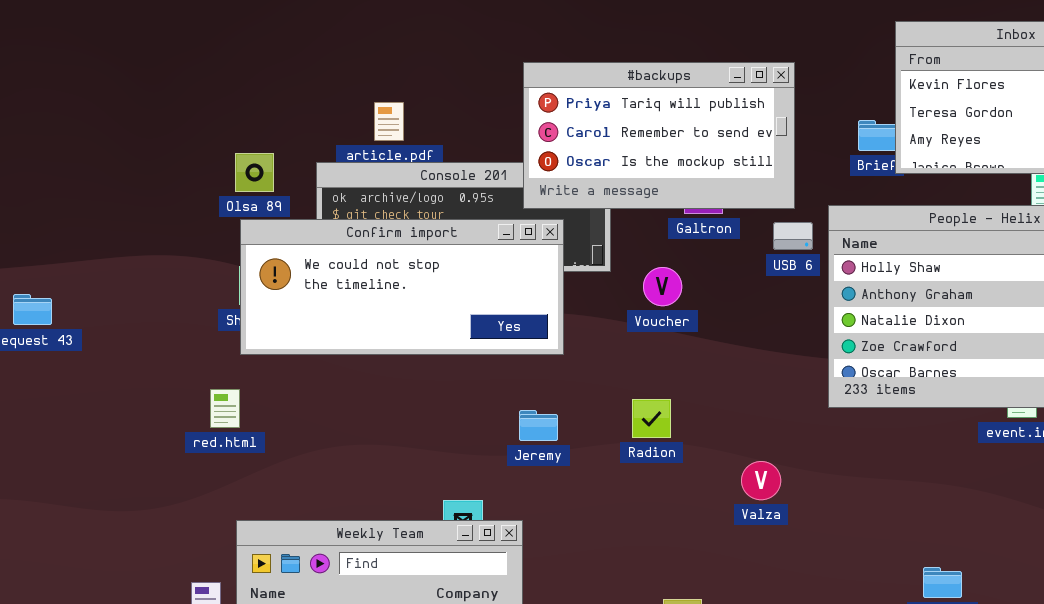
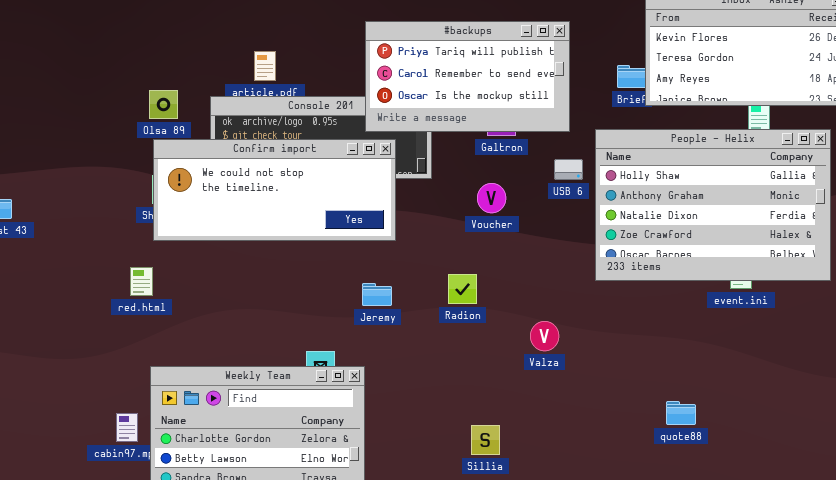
USB 6: [773,222,813,250] -> [554,159,583,180], moved
Voucher: [643,267,682,306] -> [477,183,506,213], moved

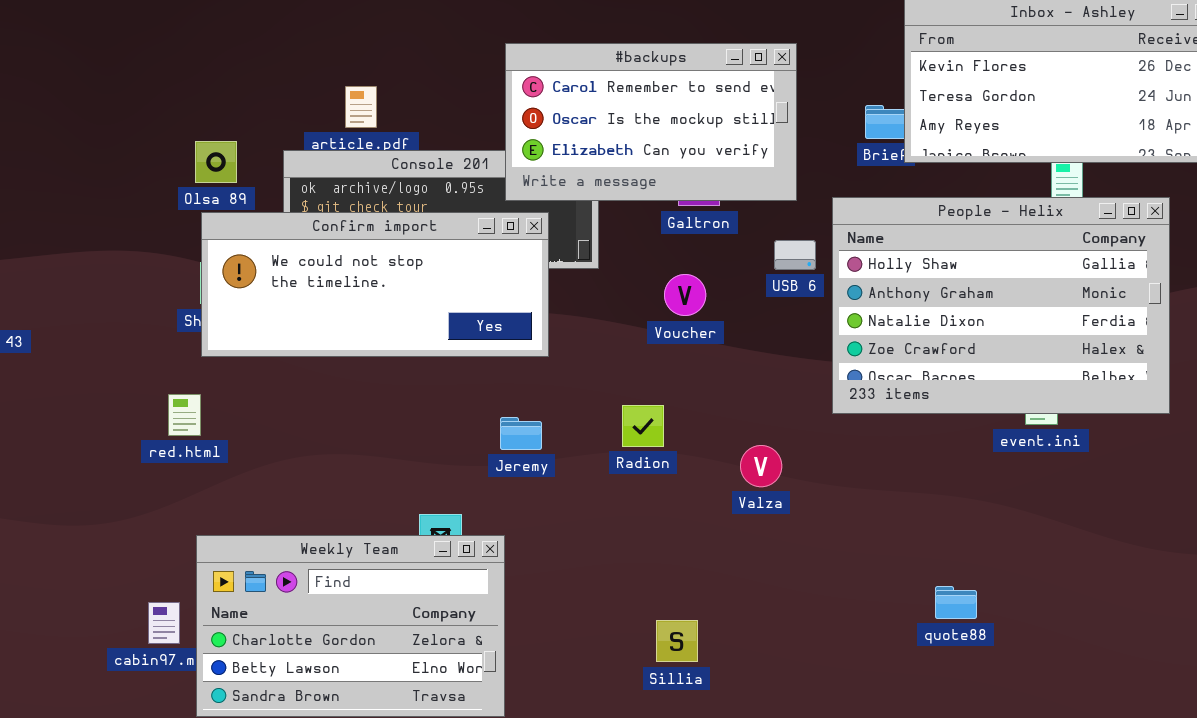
#backups: [365,21,570,132] -> [505,43,797,201], scrolled down 1 row
Valza: [530,321,559,351] -> [740,445,782,487], moved

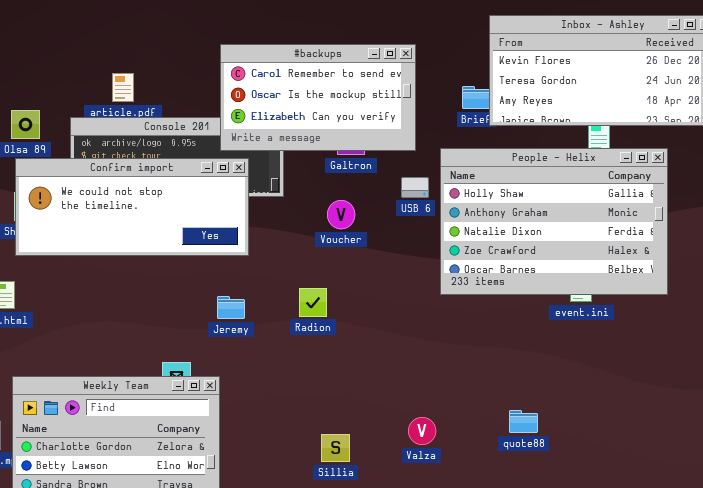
Valza: [740,445,782,487] -> [408,417,436,445], moved

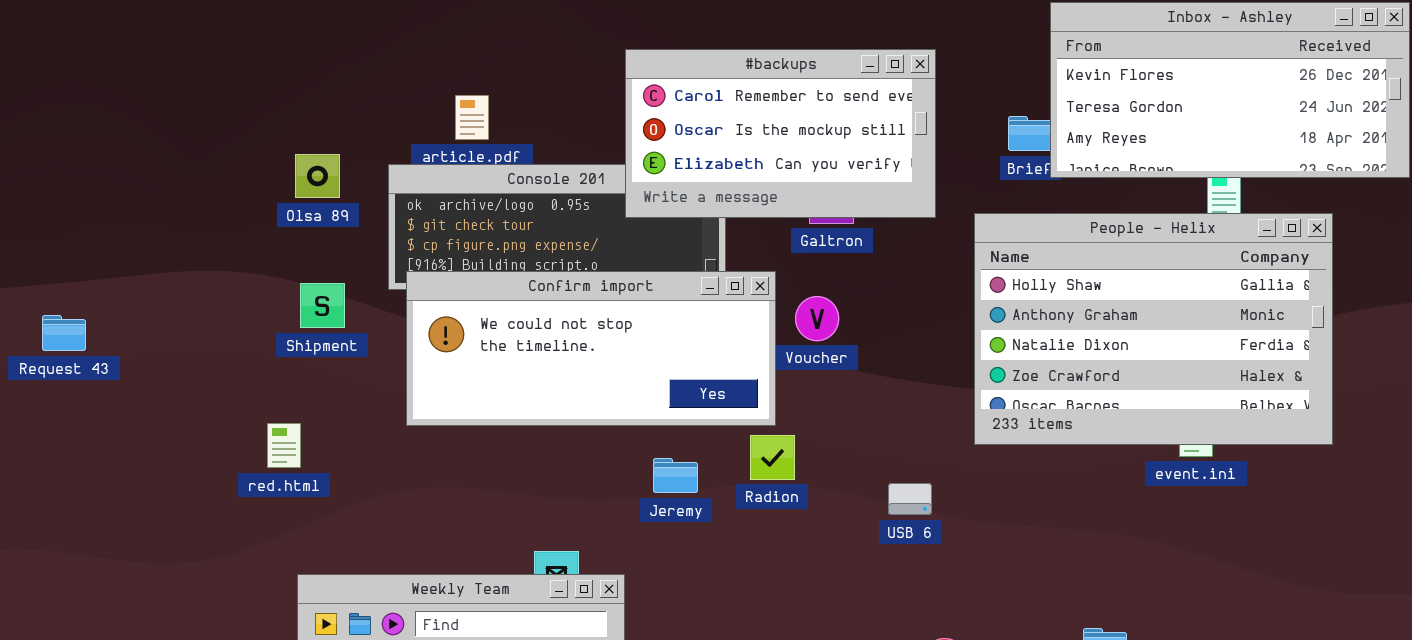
Confirm import: [15,158,249,256] -> [406,271,776,426], moved
USB 6: [401,177,429,198] -> [888,483,932,515], moved
Jeremy: [217,296,245,319] -> [653,458,698,493], moved

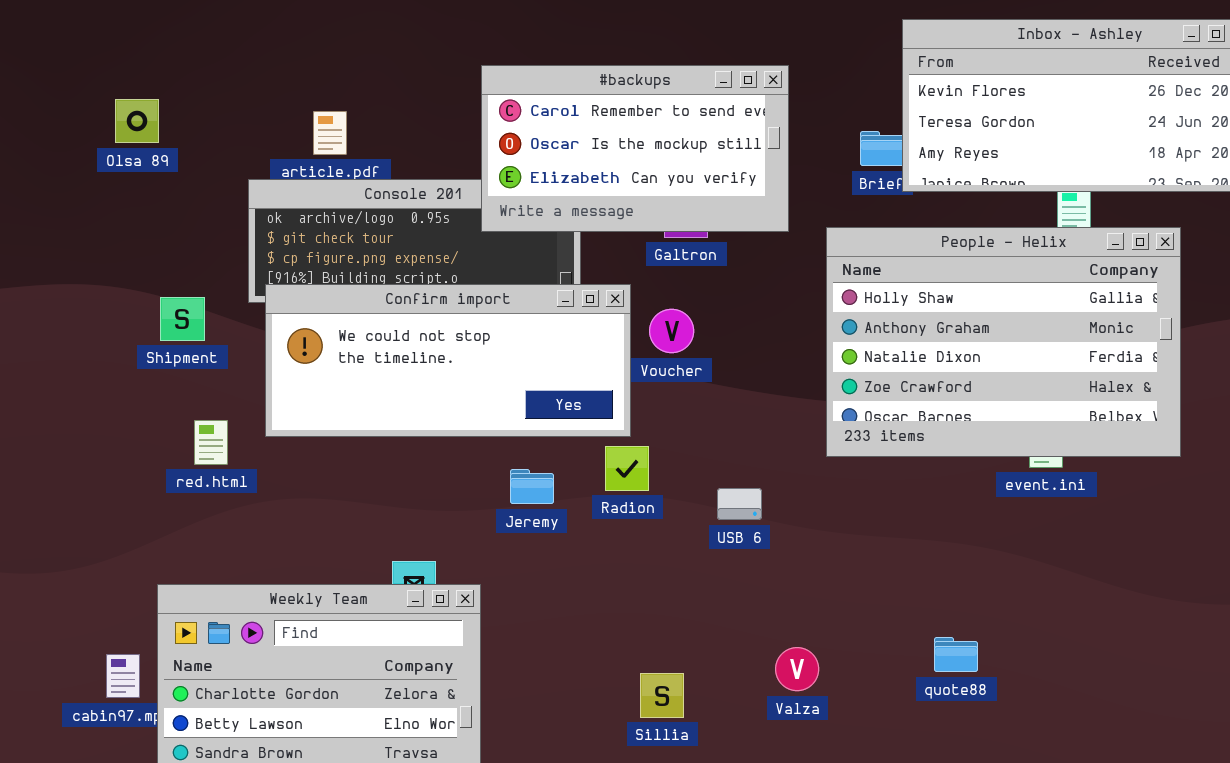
Olsa 89: [295,154,340,198] -> [115,99,159,143], moved
red.html: [267,423,301,468] -> [194,420,228,465], moved
USB 6: [888,483,932,515] -> [717,488,762,520], moved

